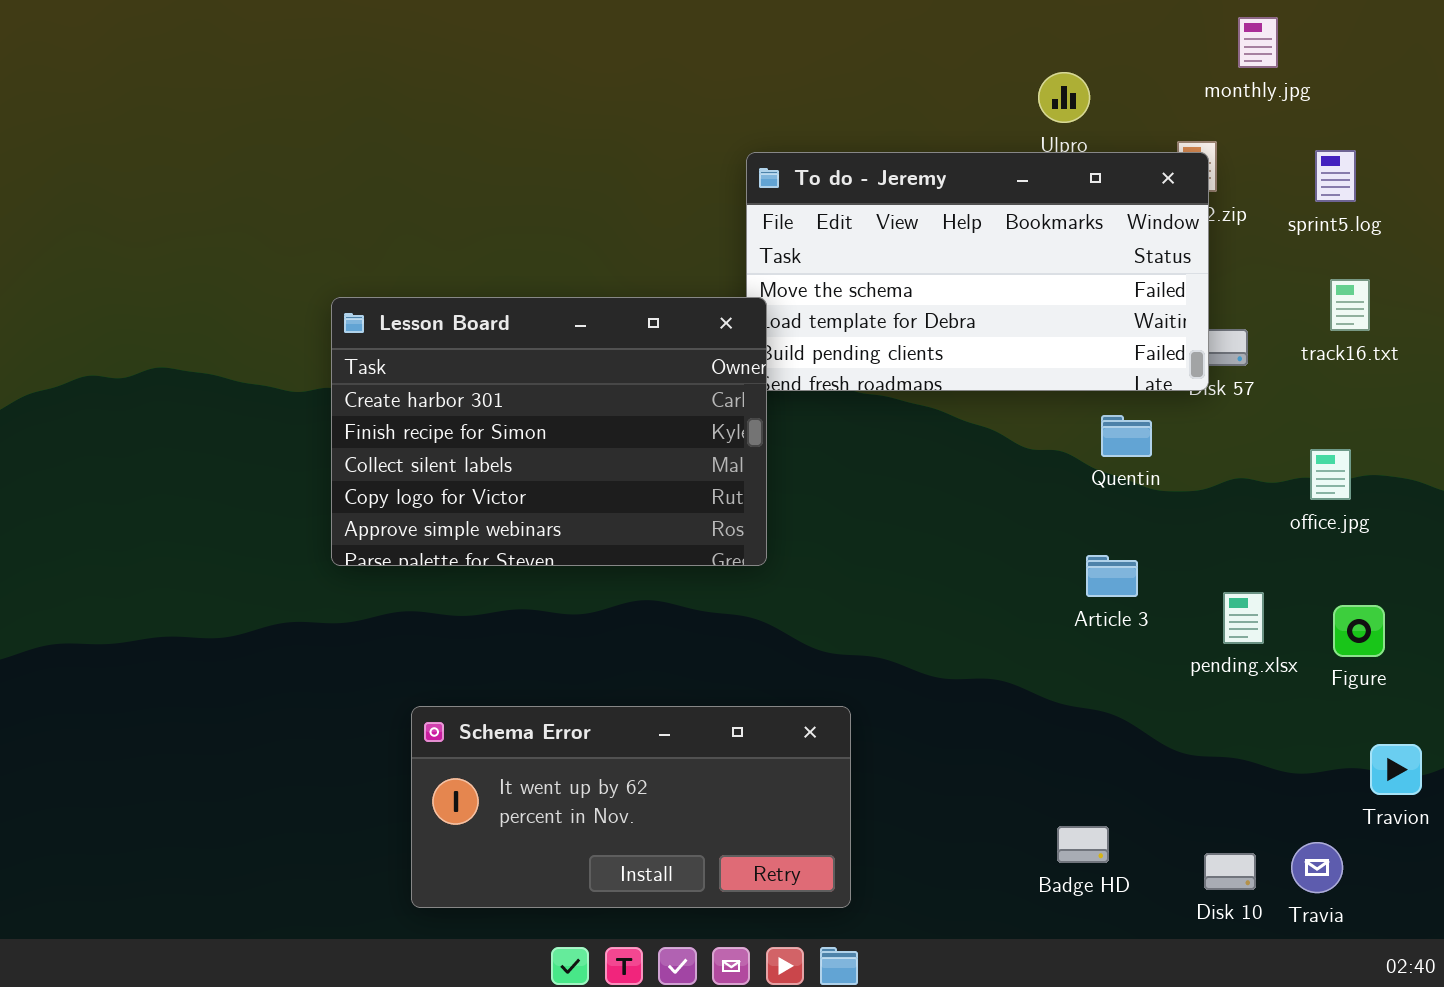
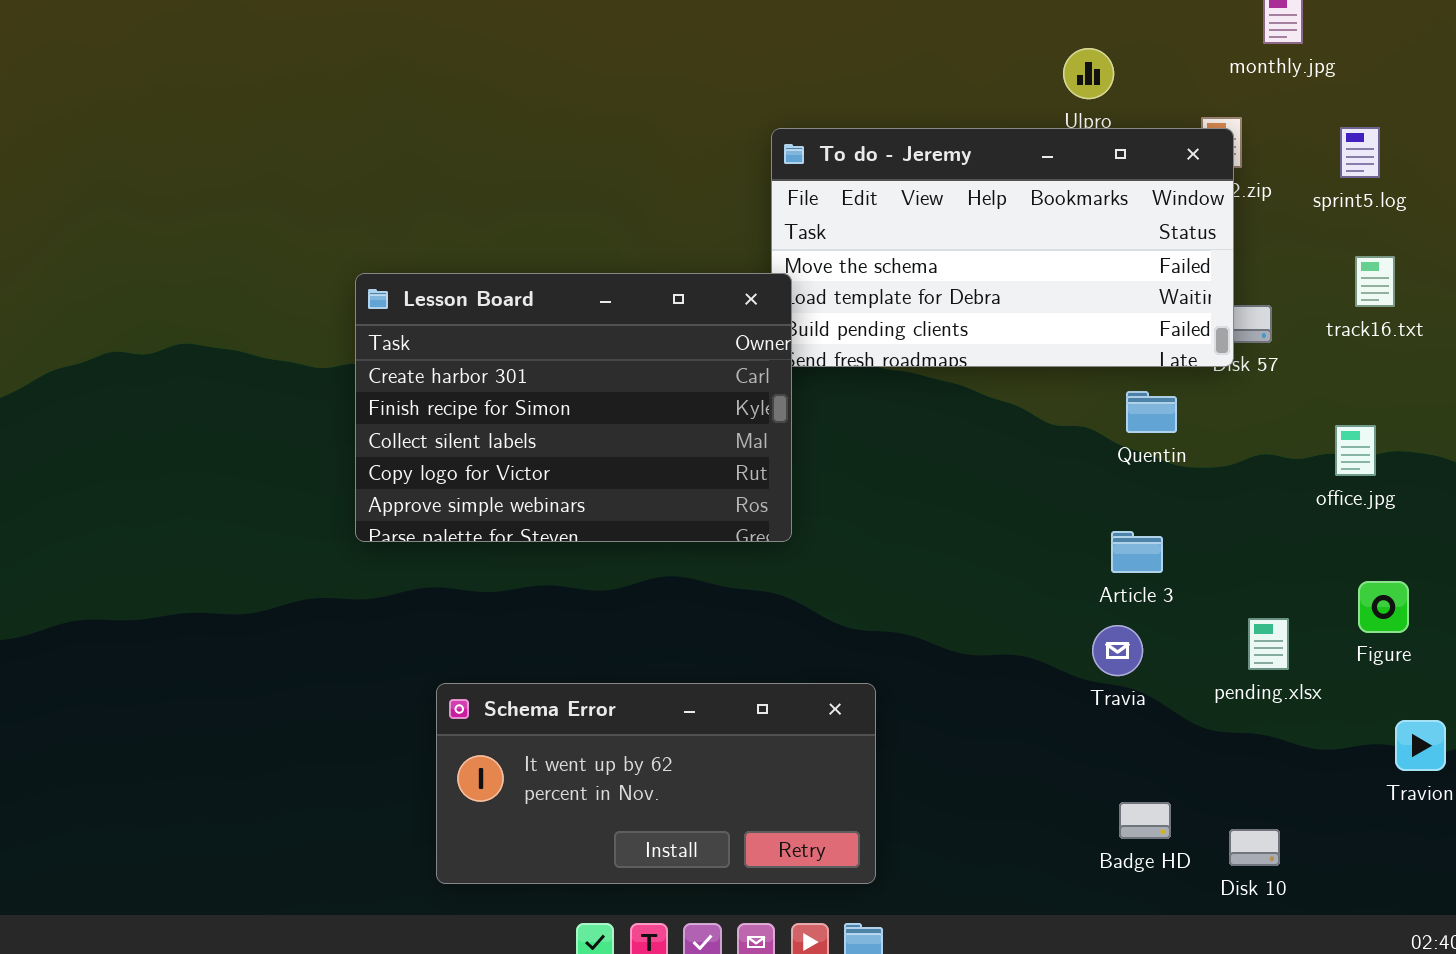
pending.xlsx: [1223,592,1264,644] -> [1248,618,1289,670], moved
Badge HD: [1057,826,1109,863] -> [1119,802,1171,839], moved
Travia: [1291,842,1343,893] -> [1092,625,1143,676], moved

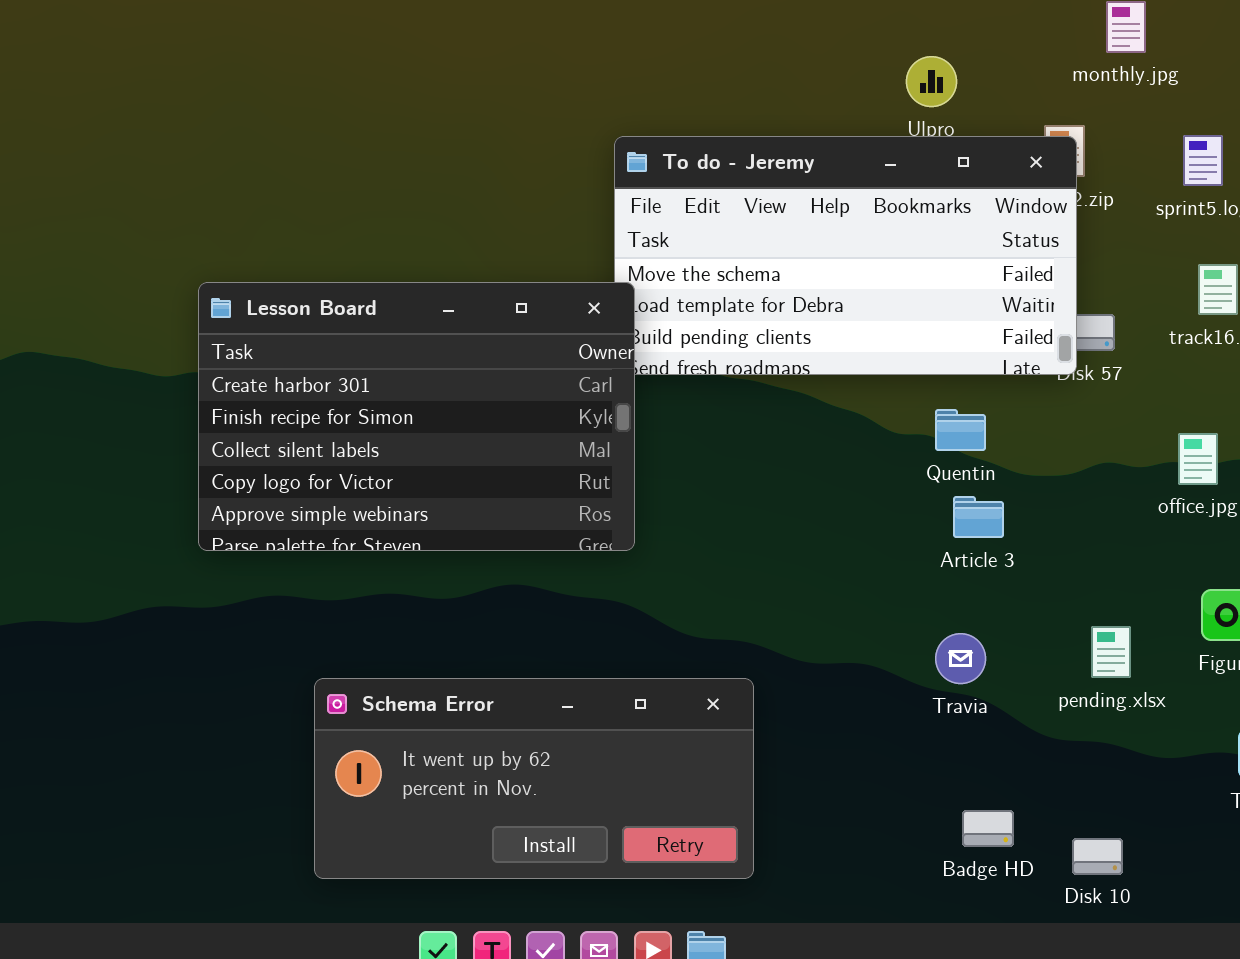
Quentin: [1126,391,1177,433] -> [935,409,986,451], moved
Article 3: [1111,531,1163,573] -> [953,496,1004,538], moved
Schema Error: [436,683,876,884] -> [314,678,754,879], moved

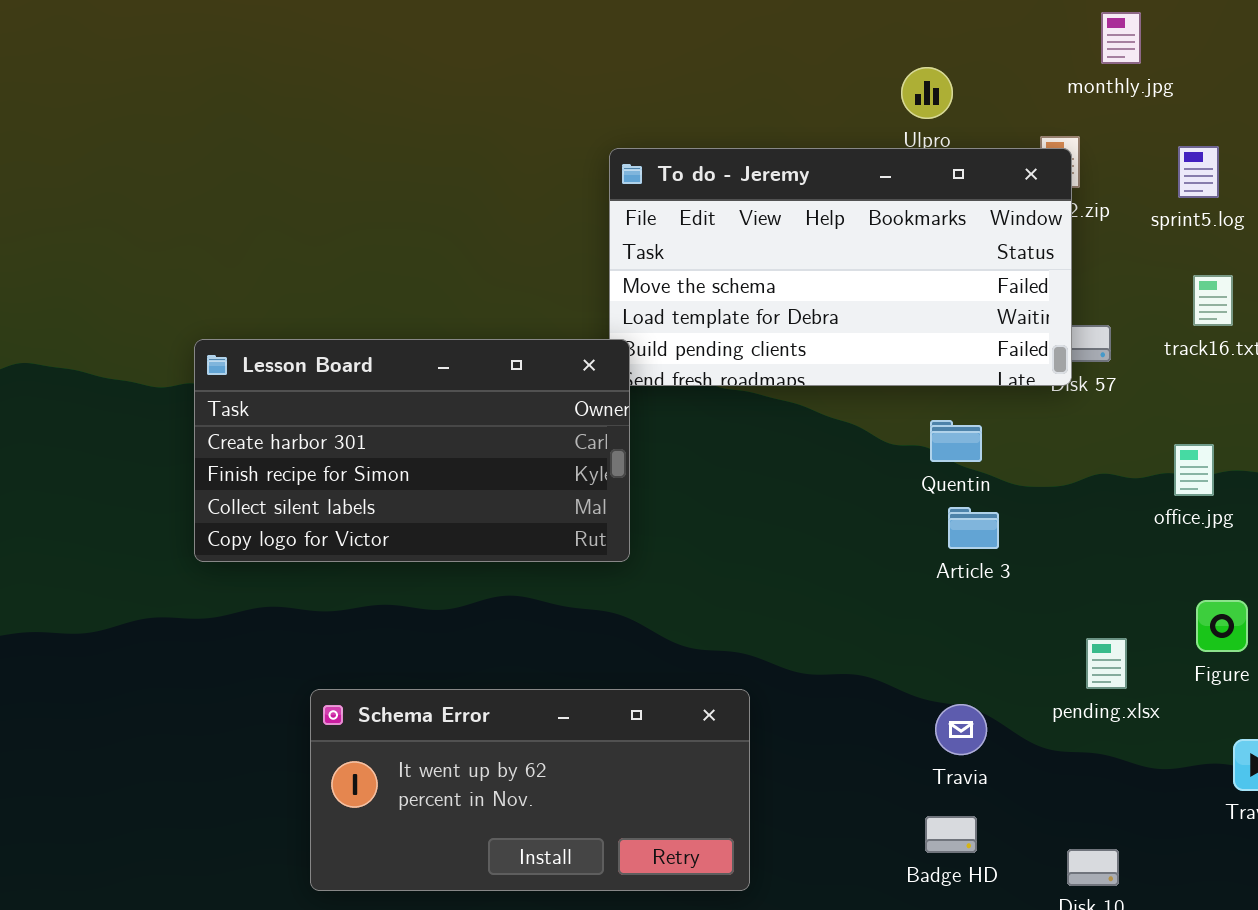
Lesson Board: [198,282,635,551] -> [194,339,630,562], resized
Travia: [935,633,986,684] -> [935,704,987,755], moved
Badge HD: [962,810,1014,847] -> [925,816,977,853], moved

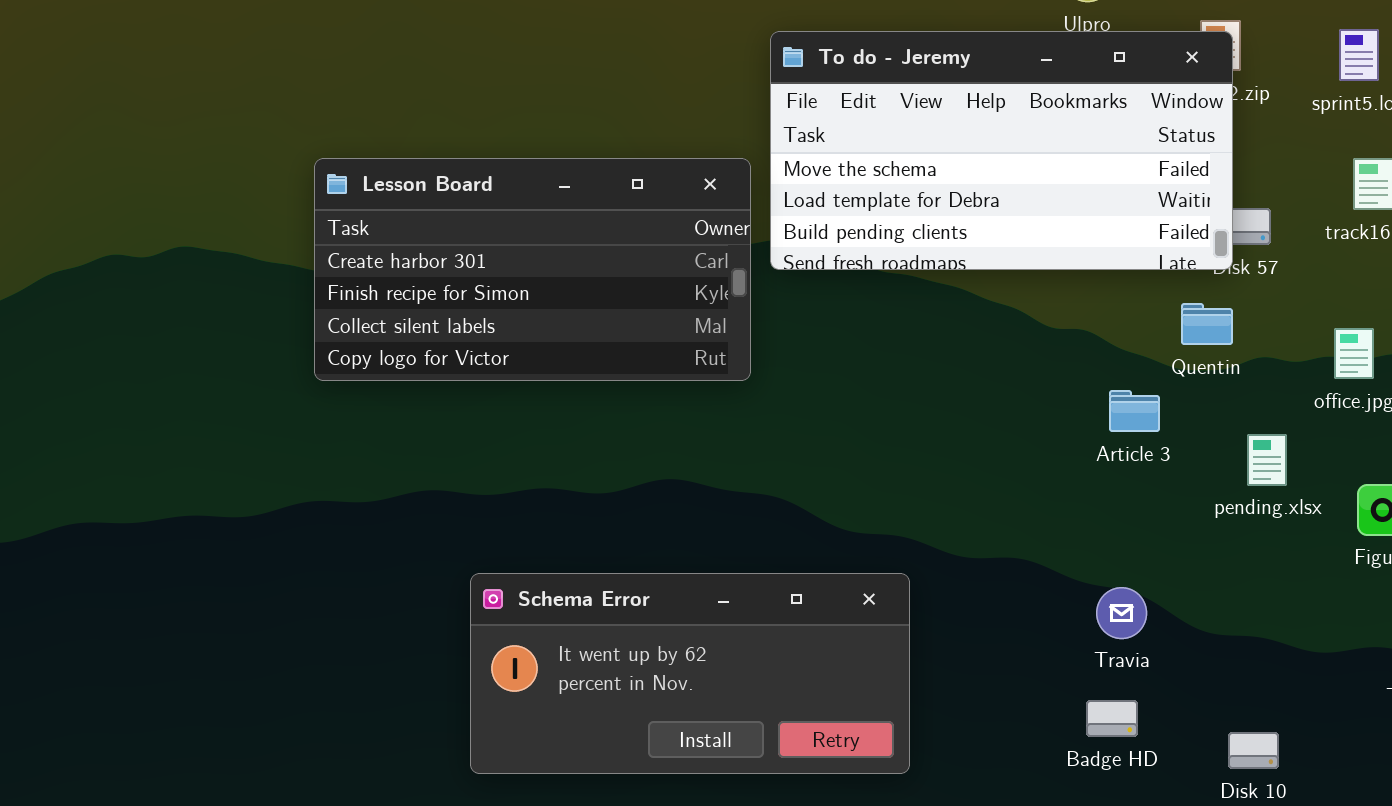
Lesson Board: [194,339,630,562] -> [314,158,751,381], moved
Quentin: [930,420,982,462] -> [1181,303,1233,345], moved
pending.xlsx: [1086,638,1127,689] -> [1247,434,1287,486], moved

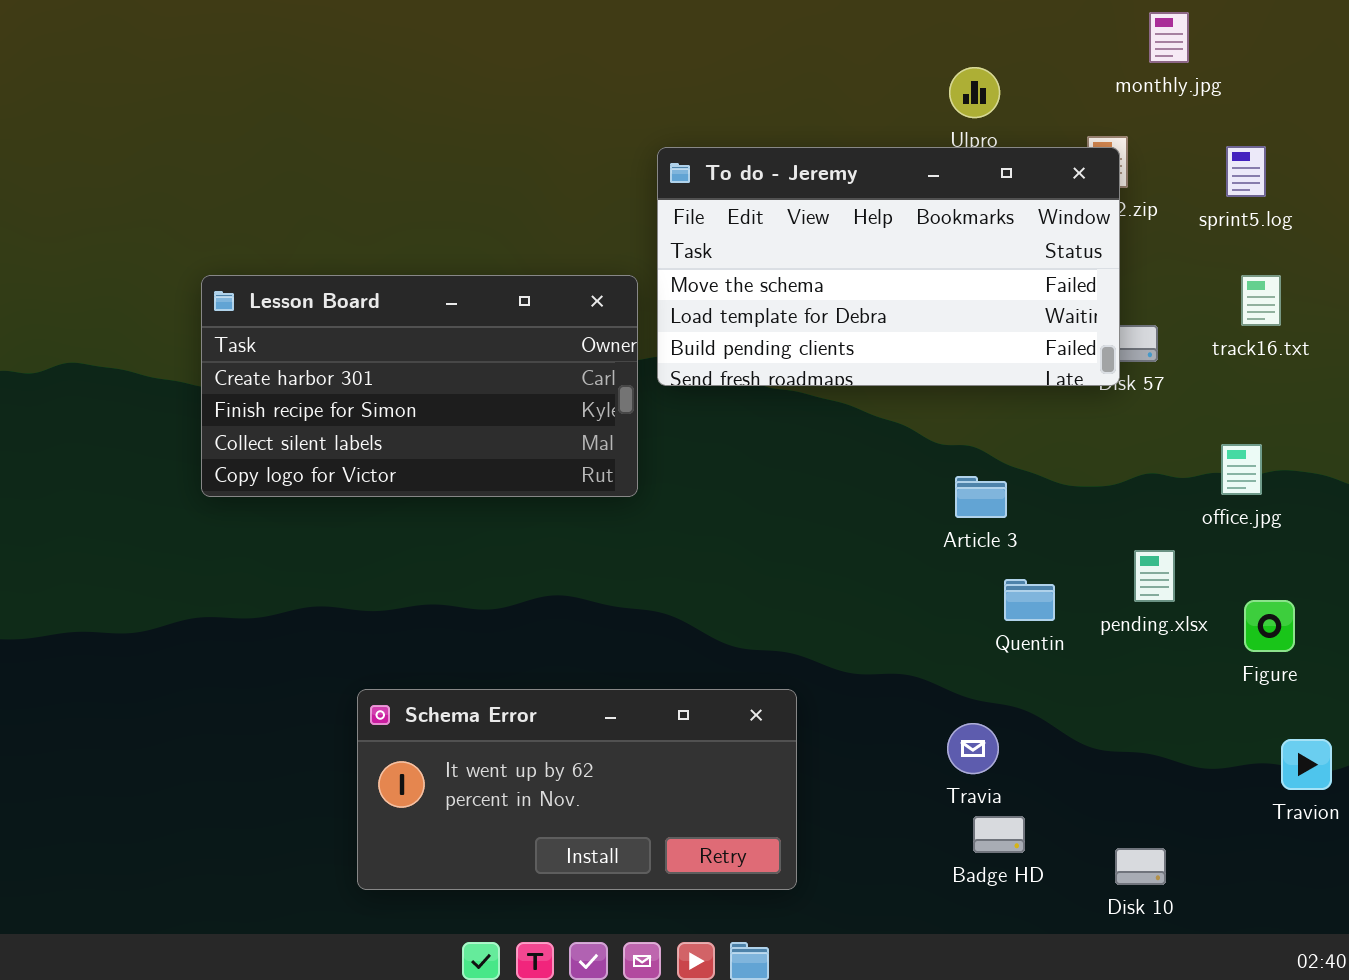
Quentin: [1181,303,1233,345] -> [1004,579,1055,621], moved
Article 3: [1109,390,1160,432] -> [955,476,1007,518], moved
Travia: [1096,587,1147,639] -> [947,723,999,774], moved

